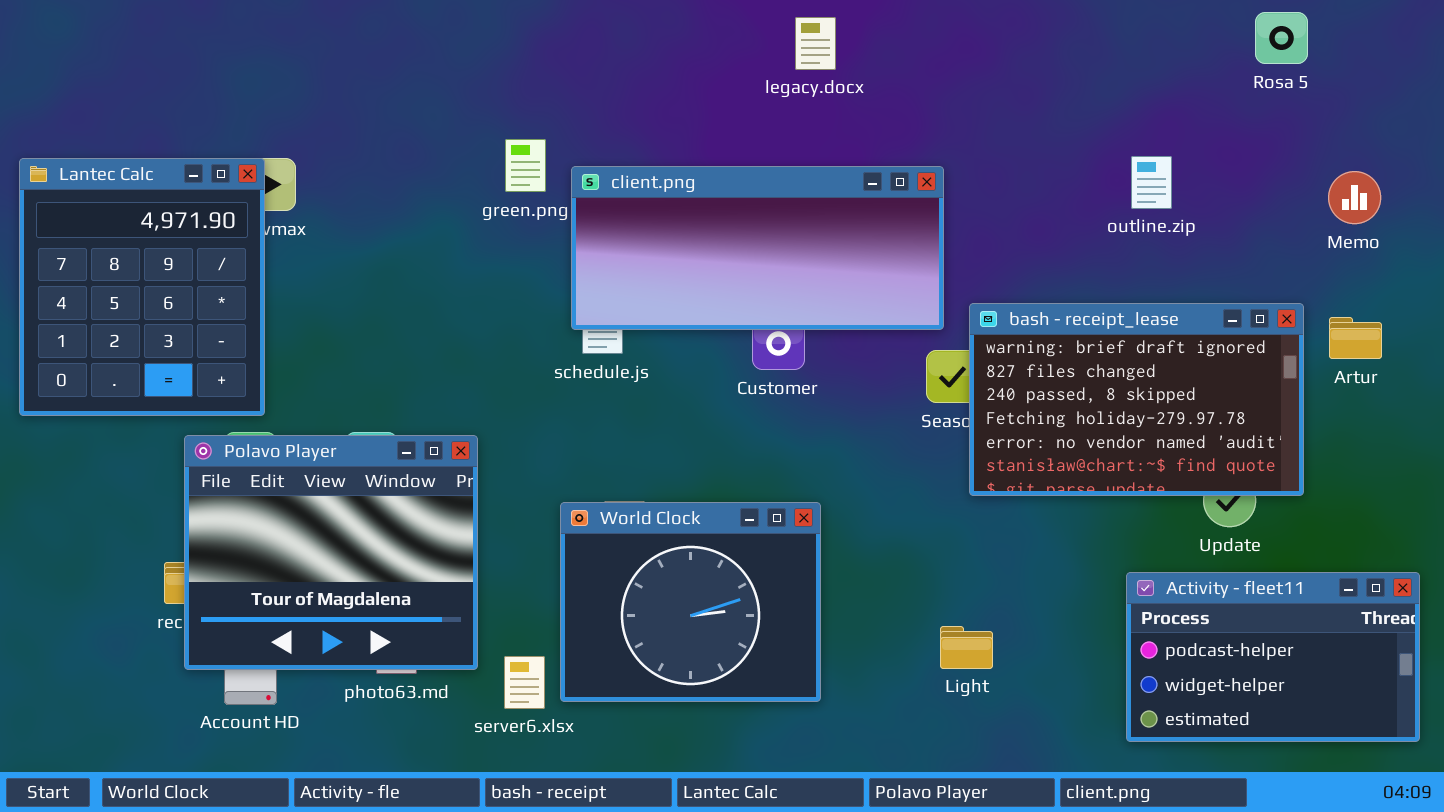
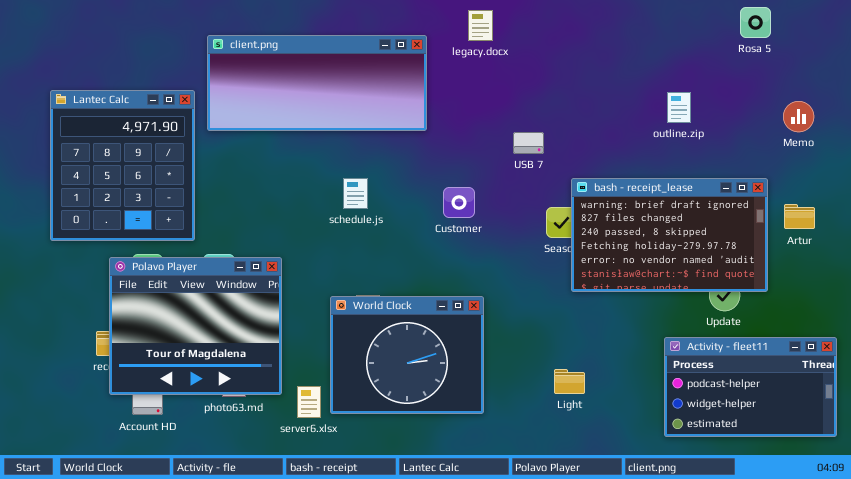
Lantec Calc: [19,158,265,416] -> [50,90,195,241], moved
client.png: [571,166,944,330] -> [207,35,427,131], moved
Artur: [1329,317,1382,359] -> [784,204,815,229], moved

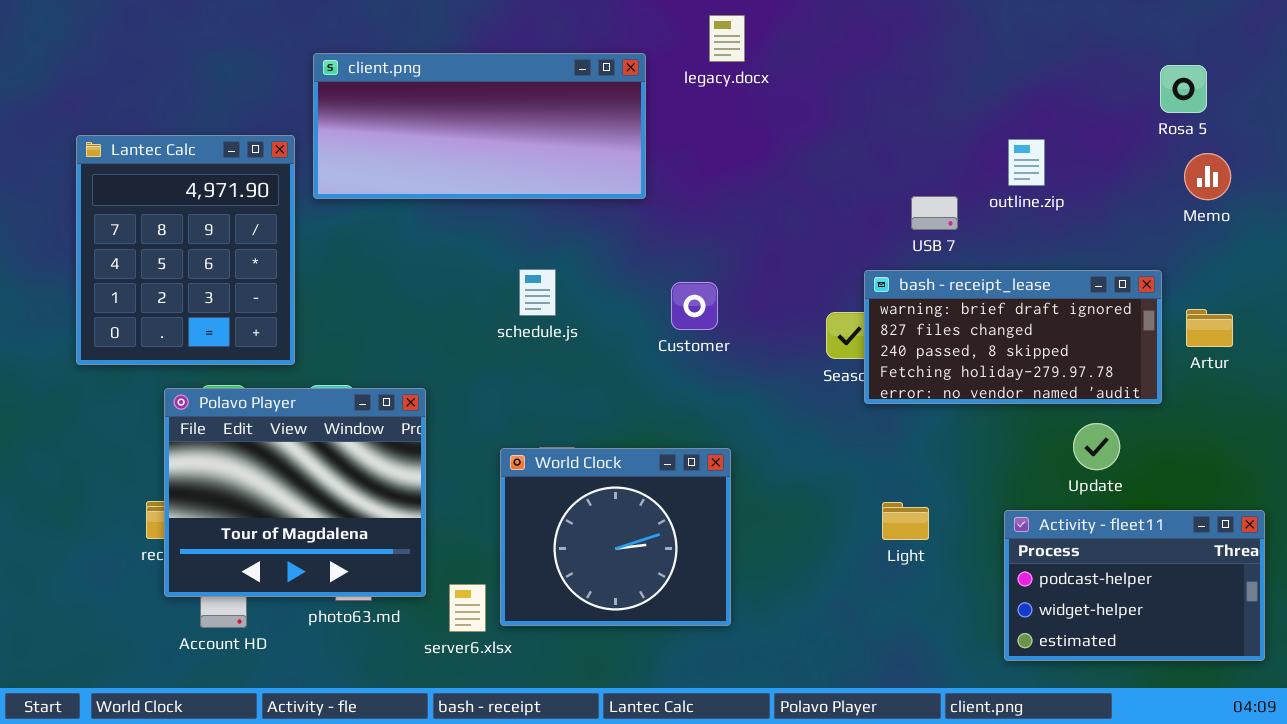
Rosa 5: [740,7,771,38] -> [1160,65,1207,113], moved
USB 7: [513,132,544,154] -> [911,196,958,230], moved
bash - receipt_lease: [571,178,768,292] -> [864,270,1162,404], resized
Light: [554,369,585,394] -> [882,502,929,540], moved

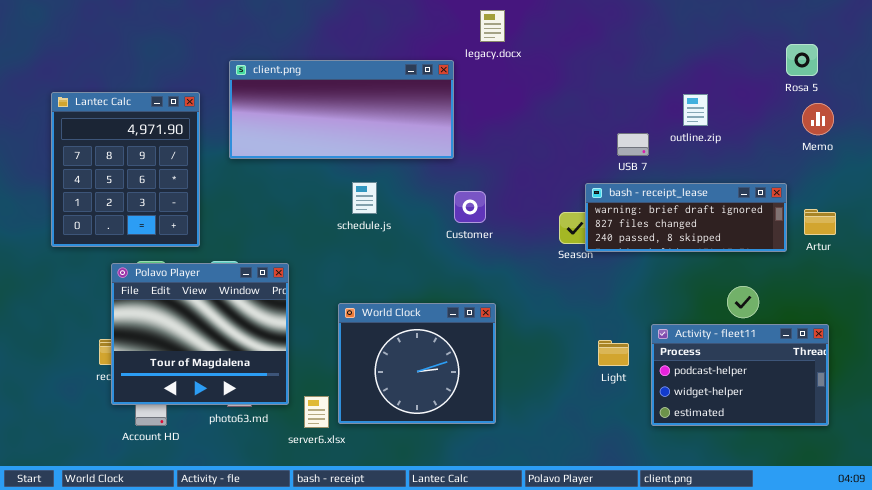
client.png: [313,53,646,199] -> [229,60,454,159], moved
bash - receipt_lease: [864,270,1162,404] -> [585,183,787,252], resized
Activity - fleet11: [1004,510,1265,661] -> [651,324,829,426], moved

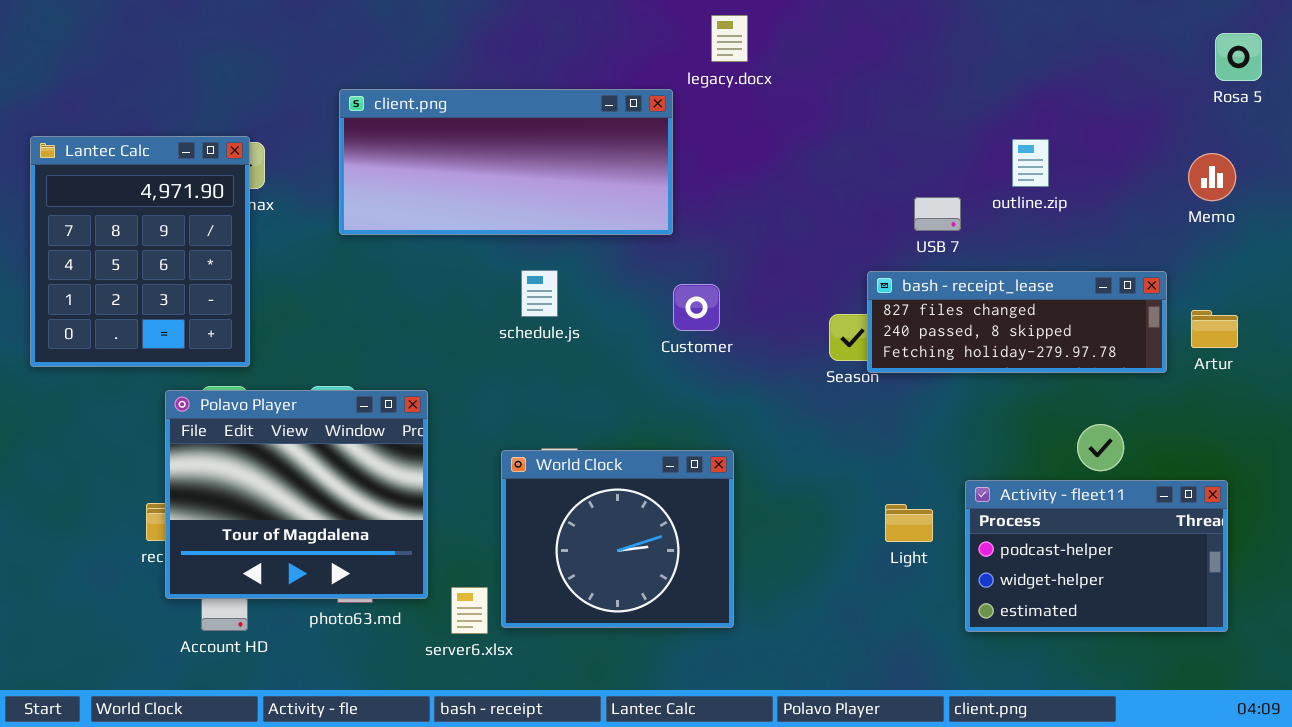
Rosa 5: [786,44,818,76] -> [1215,33,1262,81], moved
Lantec Calc: [51,92,200,247] -> [30,136,250,367], moved
bash - receipt_lease: [585,183,787,252] -> [867,271,1167,373], scrolled down 1 row

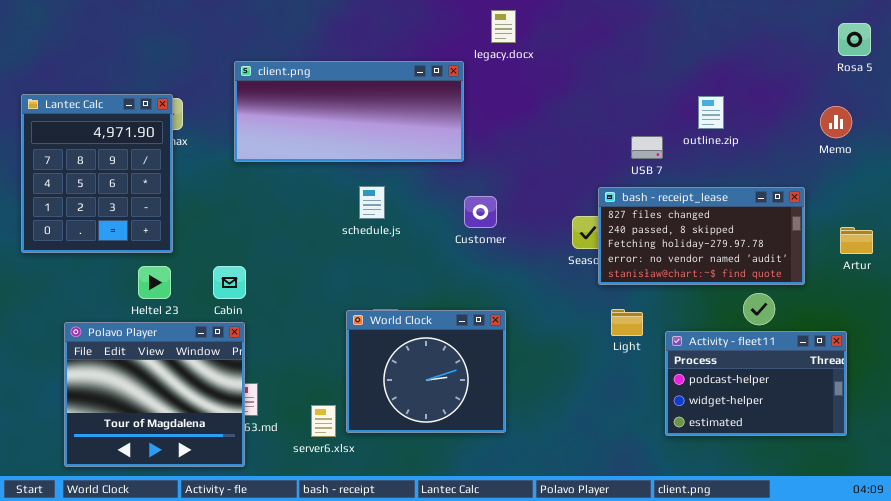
bash - receipt_lease: [867,271,1167,373] -> [598,187,805,285], resized
Artur: [1191,310,1238,348] -> [840,227,873,254], moved
Polavo Player: [165,390,428,599] -> [64,322,245,467], moved
Light: [885,504,933,542] -> [611,309,643,336], moved

